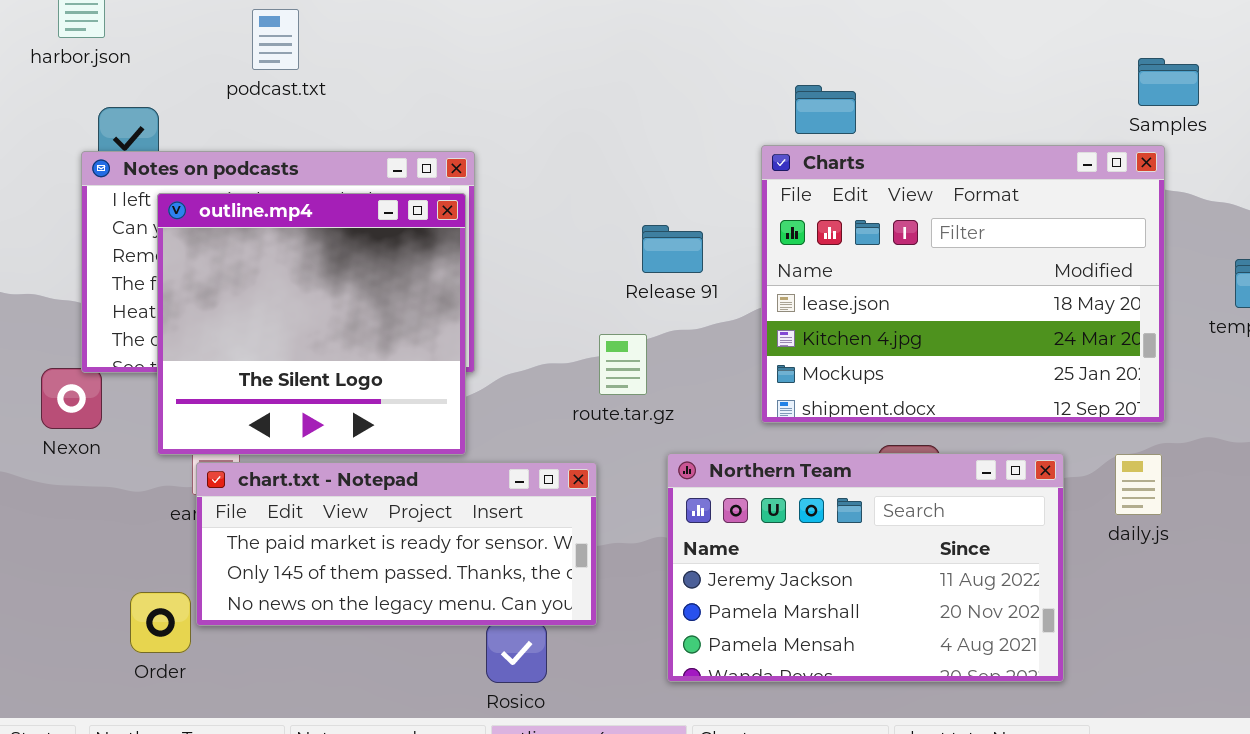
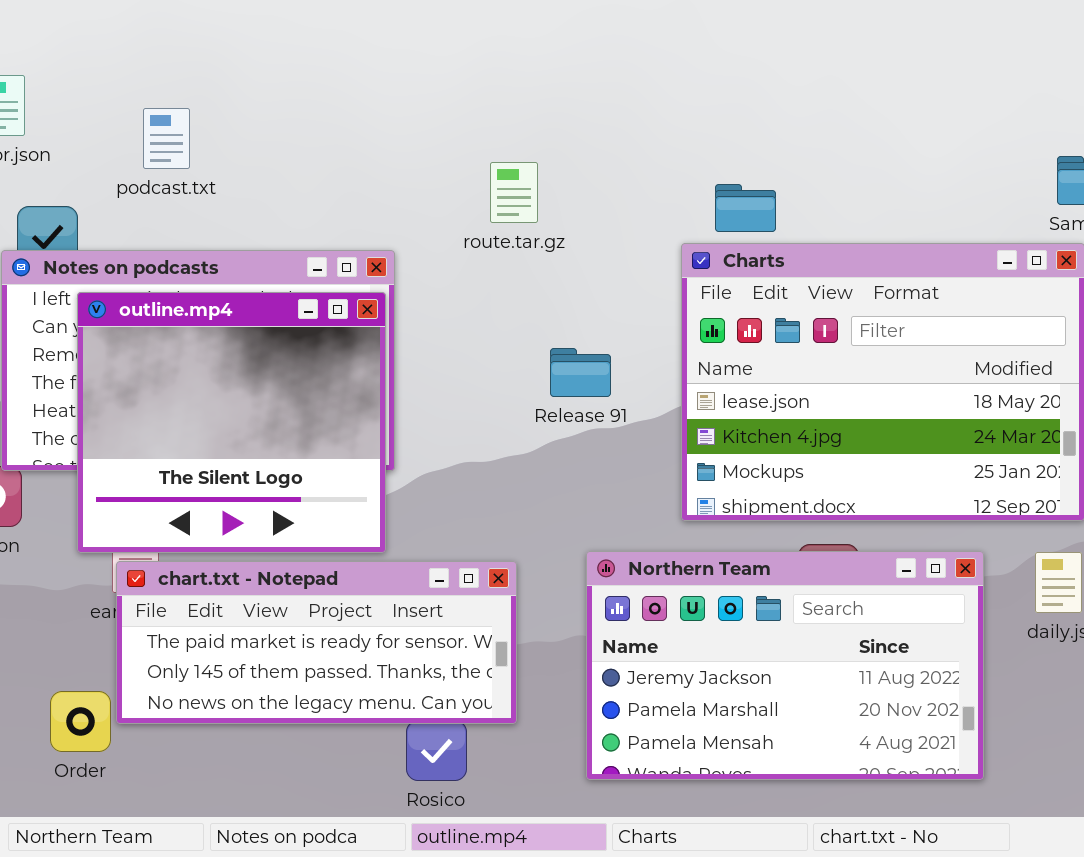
podcast.txt: [252,9,299,70] -> [143,108,190,169], moved
Release 91: [642,225,703,273] -> [550,348,611,397], moved
route.tar.gz: [599,334,647,395] -> [490,162,538,223], moved

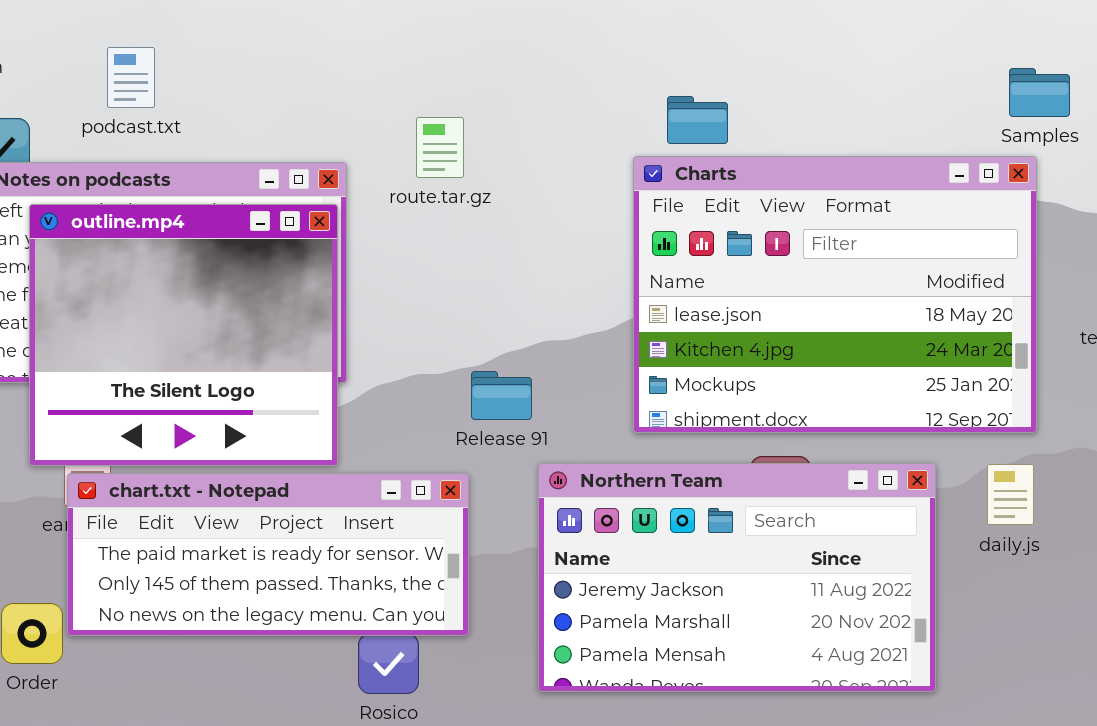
podcast.txt: [143,108,190,169] -> [107,47,155,108], moved
route.tar.gz: [490,162,538,223] -> [416,117,464,178], moved
Release 91: [550,348,611,397] -> [471,371,532,420], moved

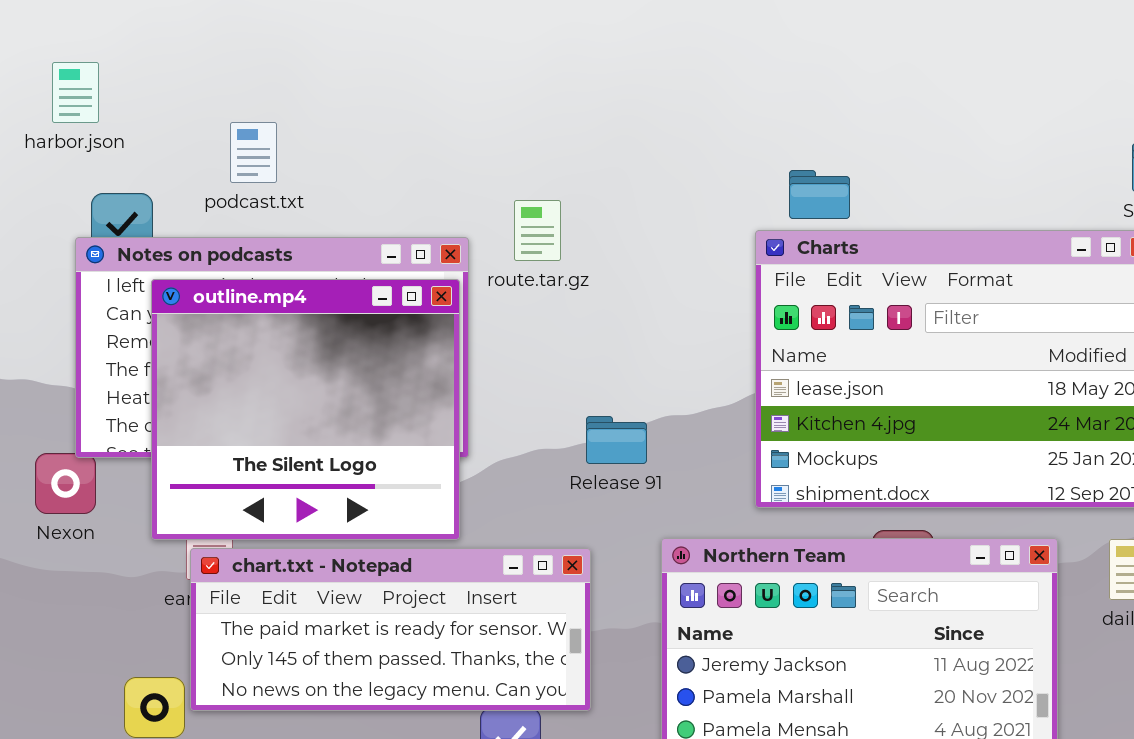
route.tar.gz: [416,117,464,178] -> [514,200,561,261], moved
Release 91: [471,371,532,420] -> [586,416,647,464], moved

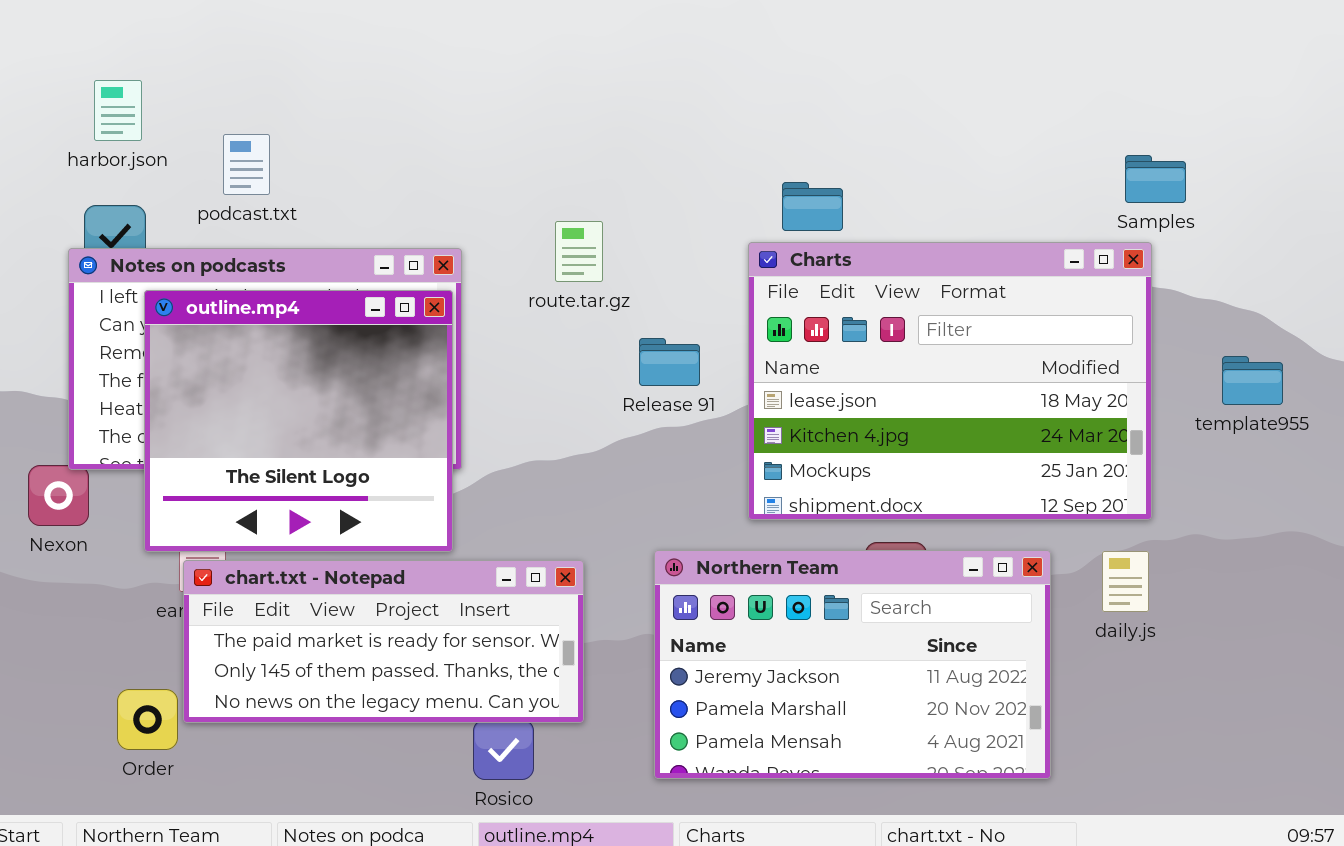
harbor.json: [52,62,99,123] -> [94,80,142,141], moved
route.tar.gz: [514,200,561,261] -> [555,221,603,282], moved
Release 91: [586,416,647,464] -> [639,338,700,386], moved

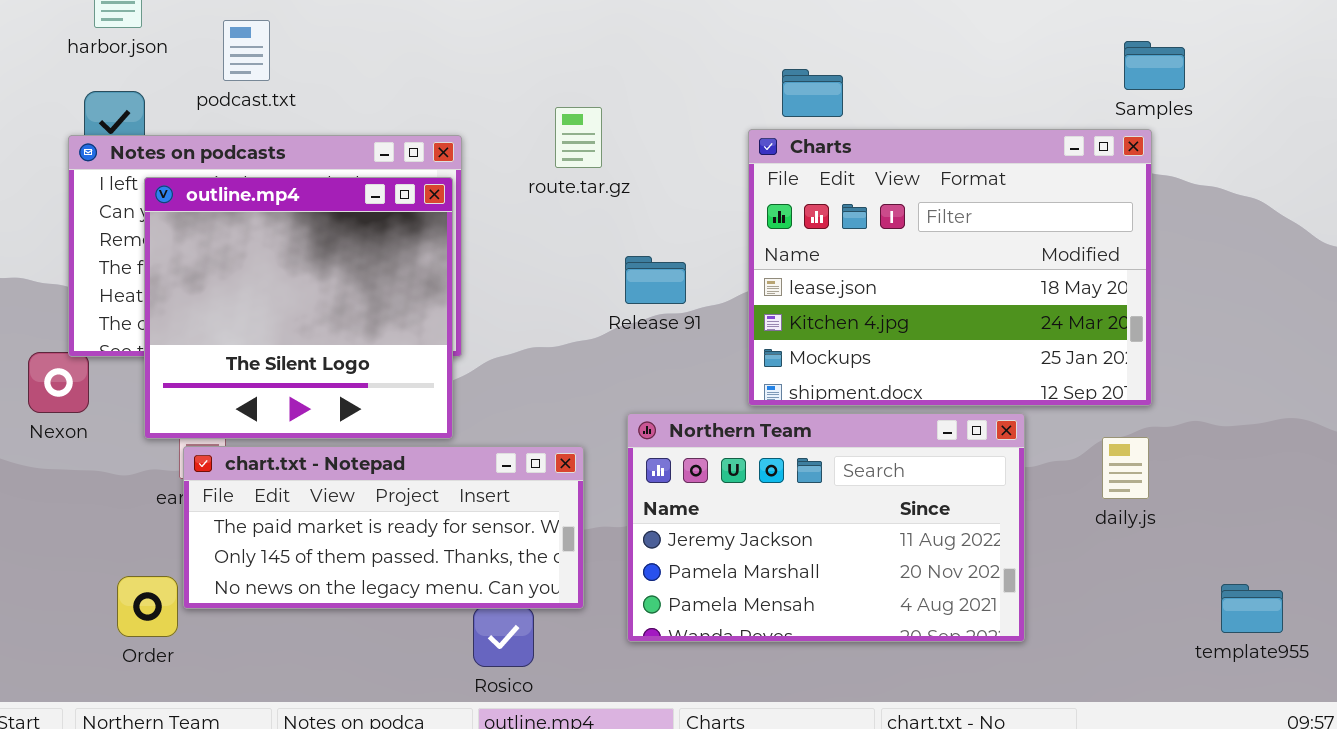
Release 91: [639,338,700,386] -> [625,256,686,304], moved
template955: [1222,356,1283,405] -> [1221,584,1283,633], moved
Northern Team: [654,550,1051,779] -> [627,413,1025,642], moved

